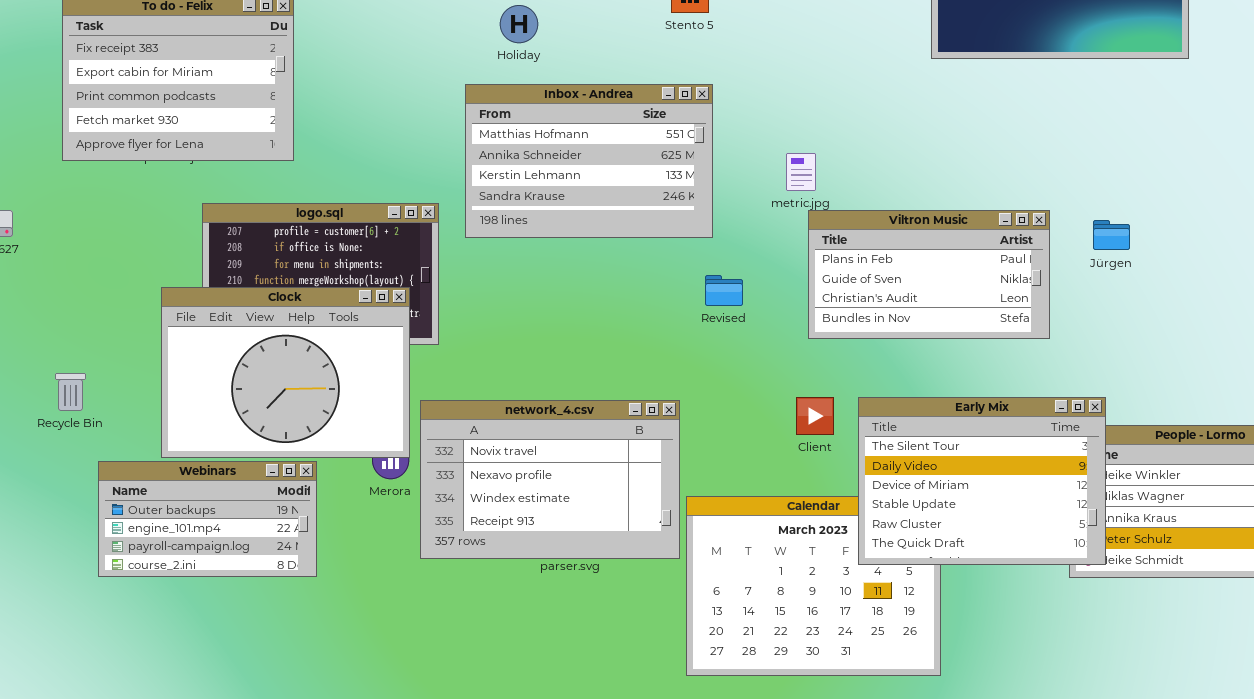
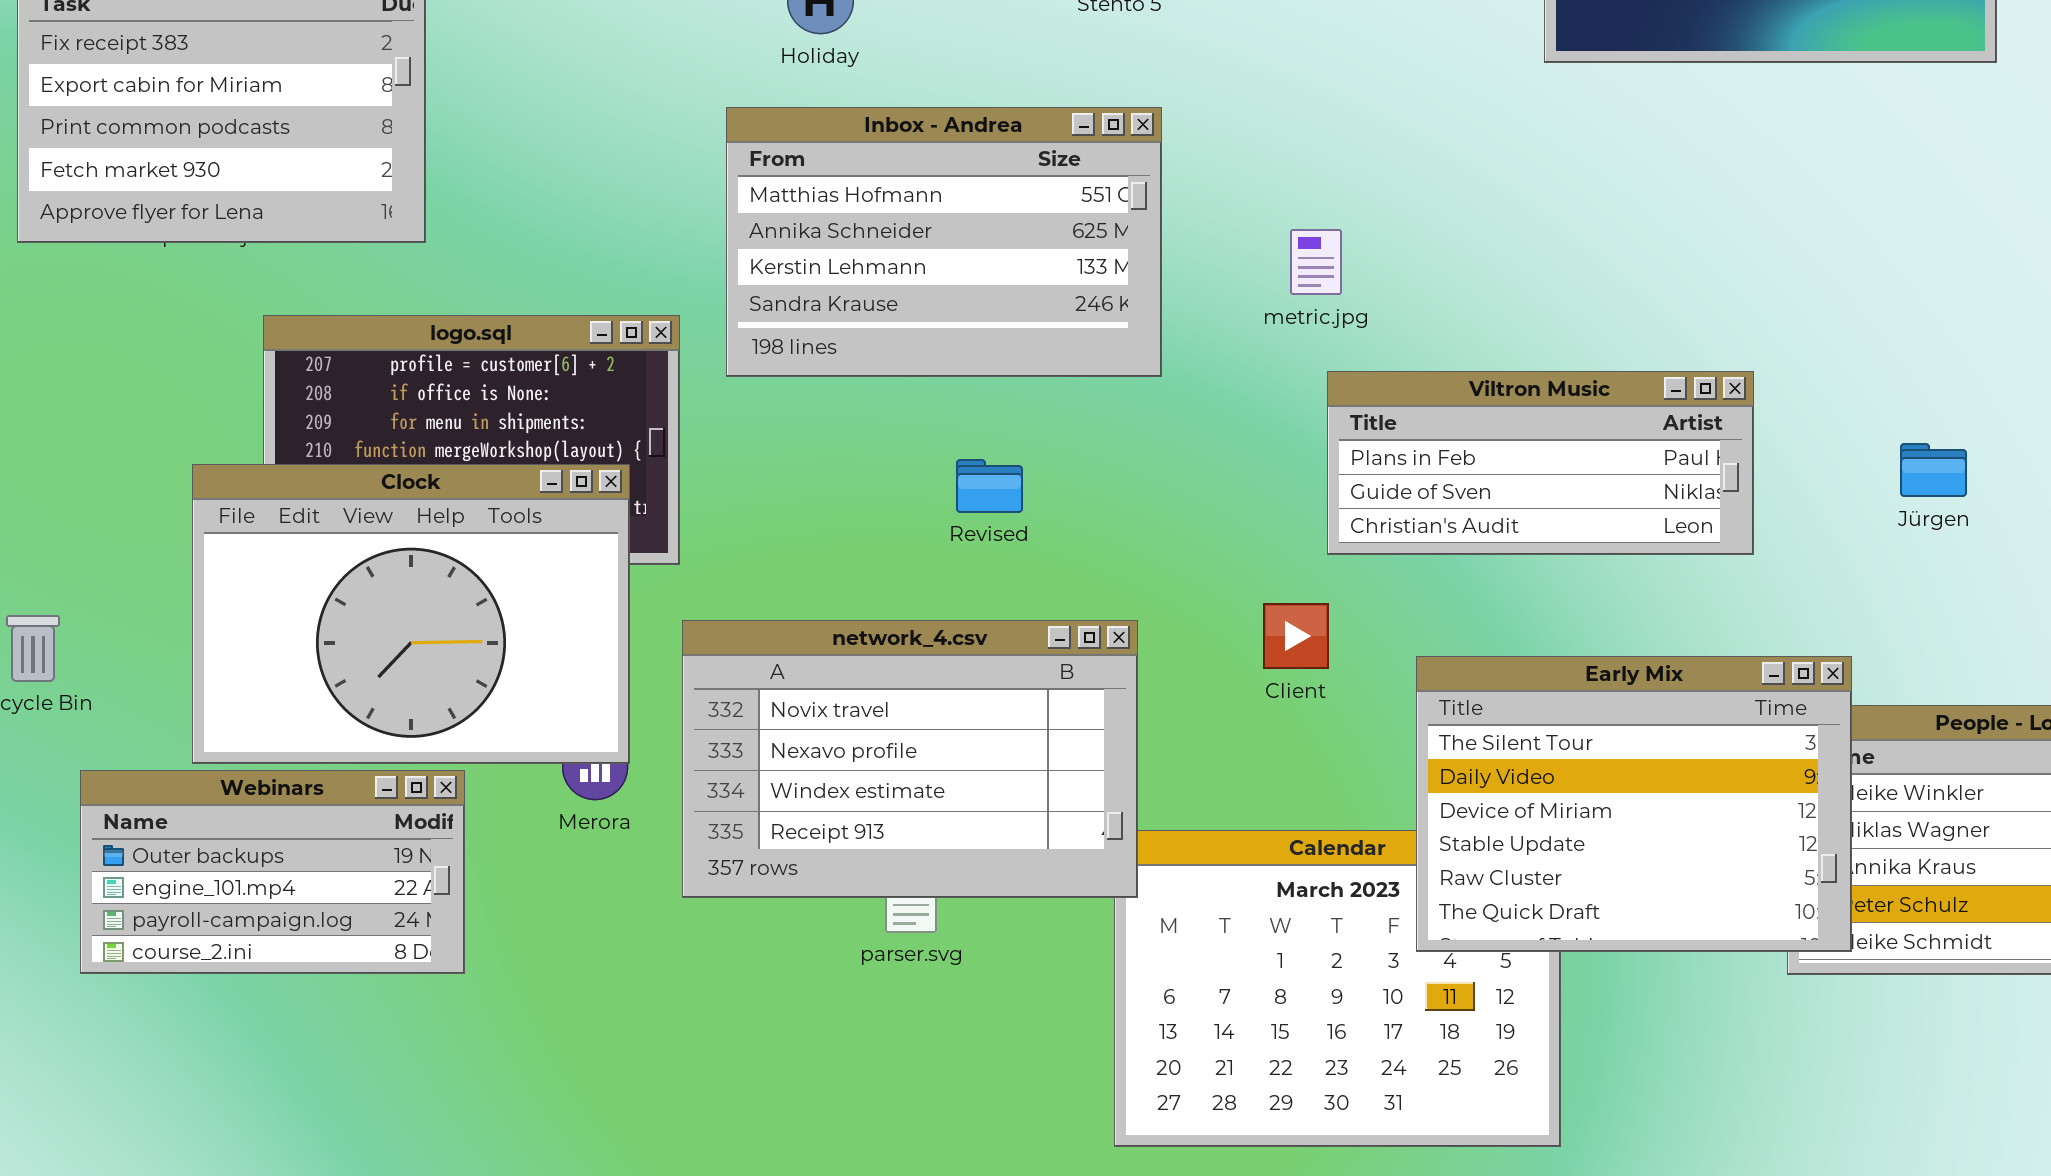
Viltron Music: [808,210,1050,339] -> [1327,371,1754,555], resized
Jürgen: [1093,220,1130,250] -> [1900,443,1967,497], moved
Revised: [705,275,743,306] -> [956,459,1023,513], moved
Client: [796,397,834,435] -> [1263,603,1329,669], moved
network_4.csv: [420,400,680,559] -> [682,620,1138,898], moved

